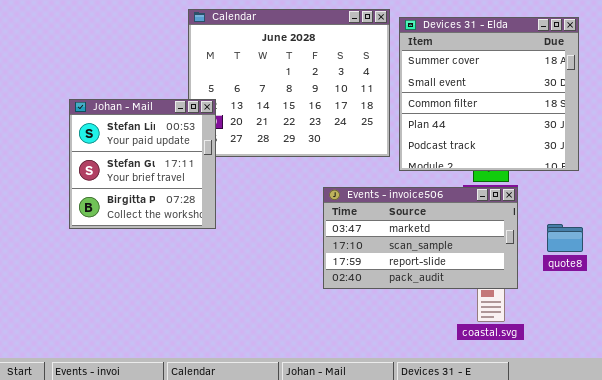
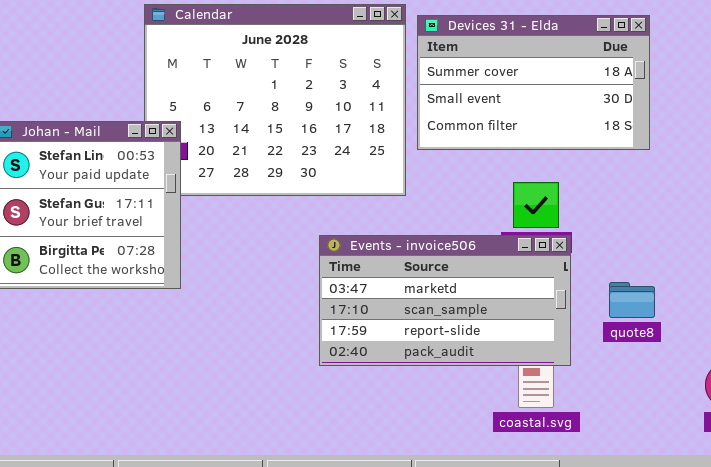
Devices 31 - Elda: [399,17,579,171] -> [417,15,650,150], resized

